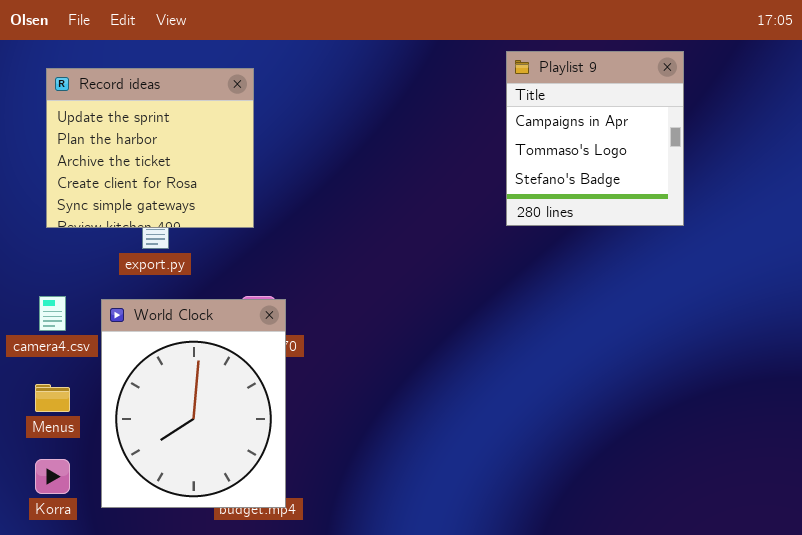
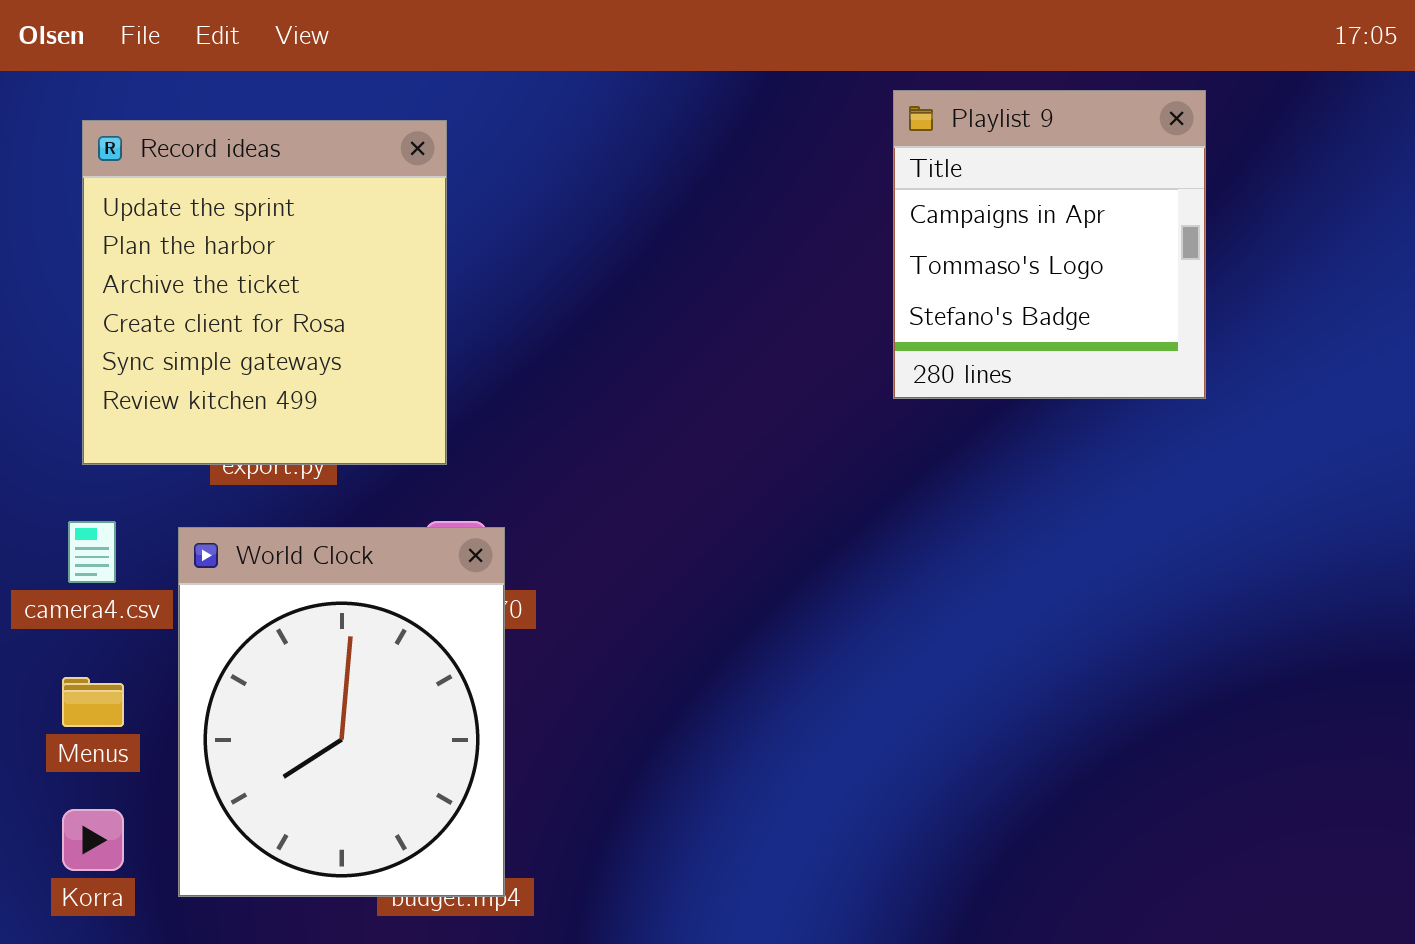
Record ideas: [46,68,254,228] -> [82,120,447,465], resized

